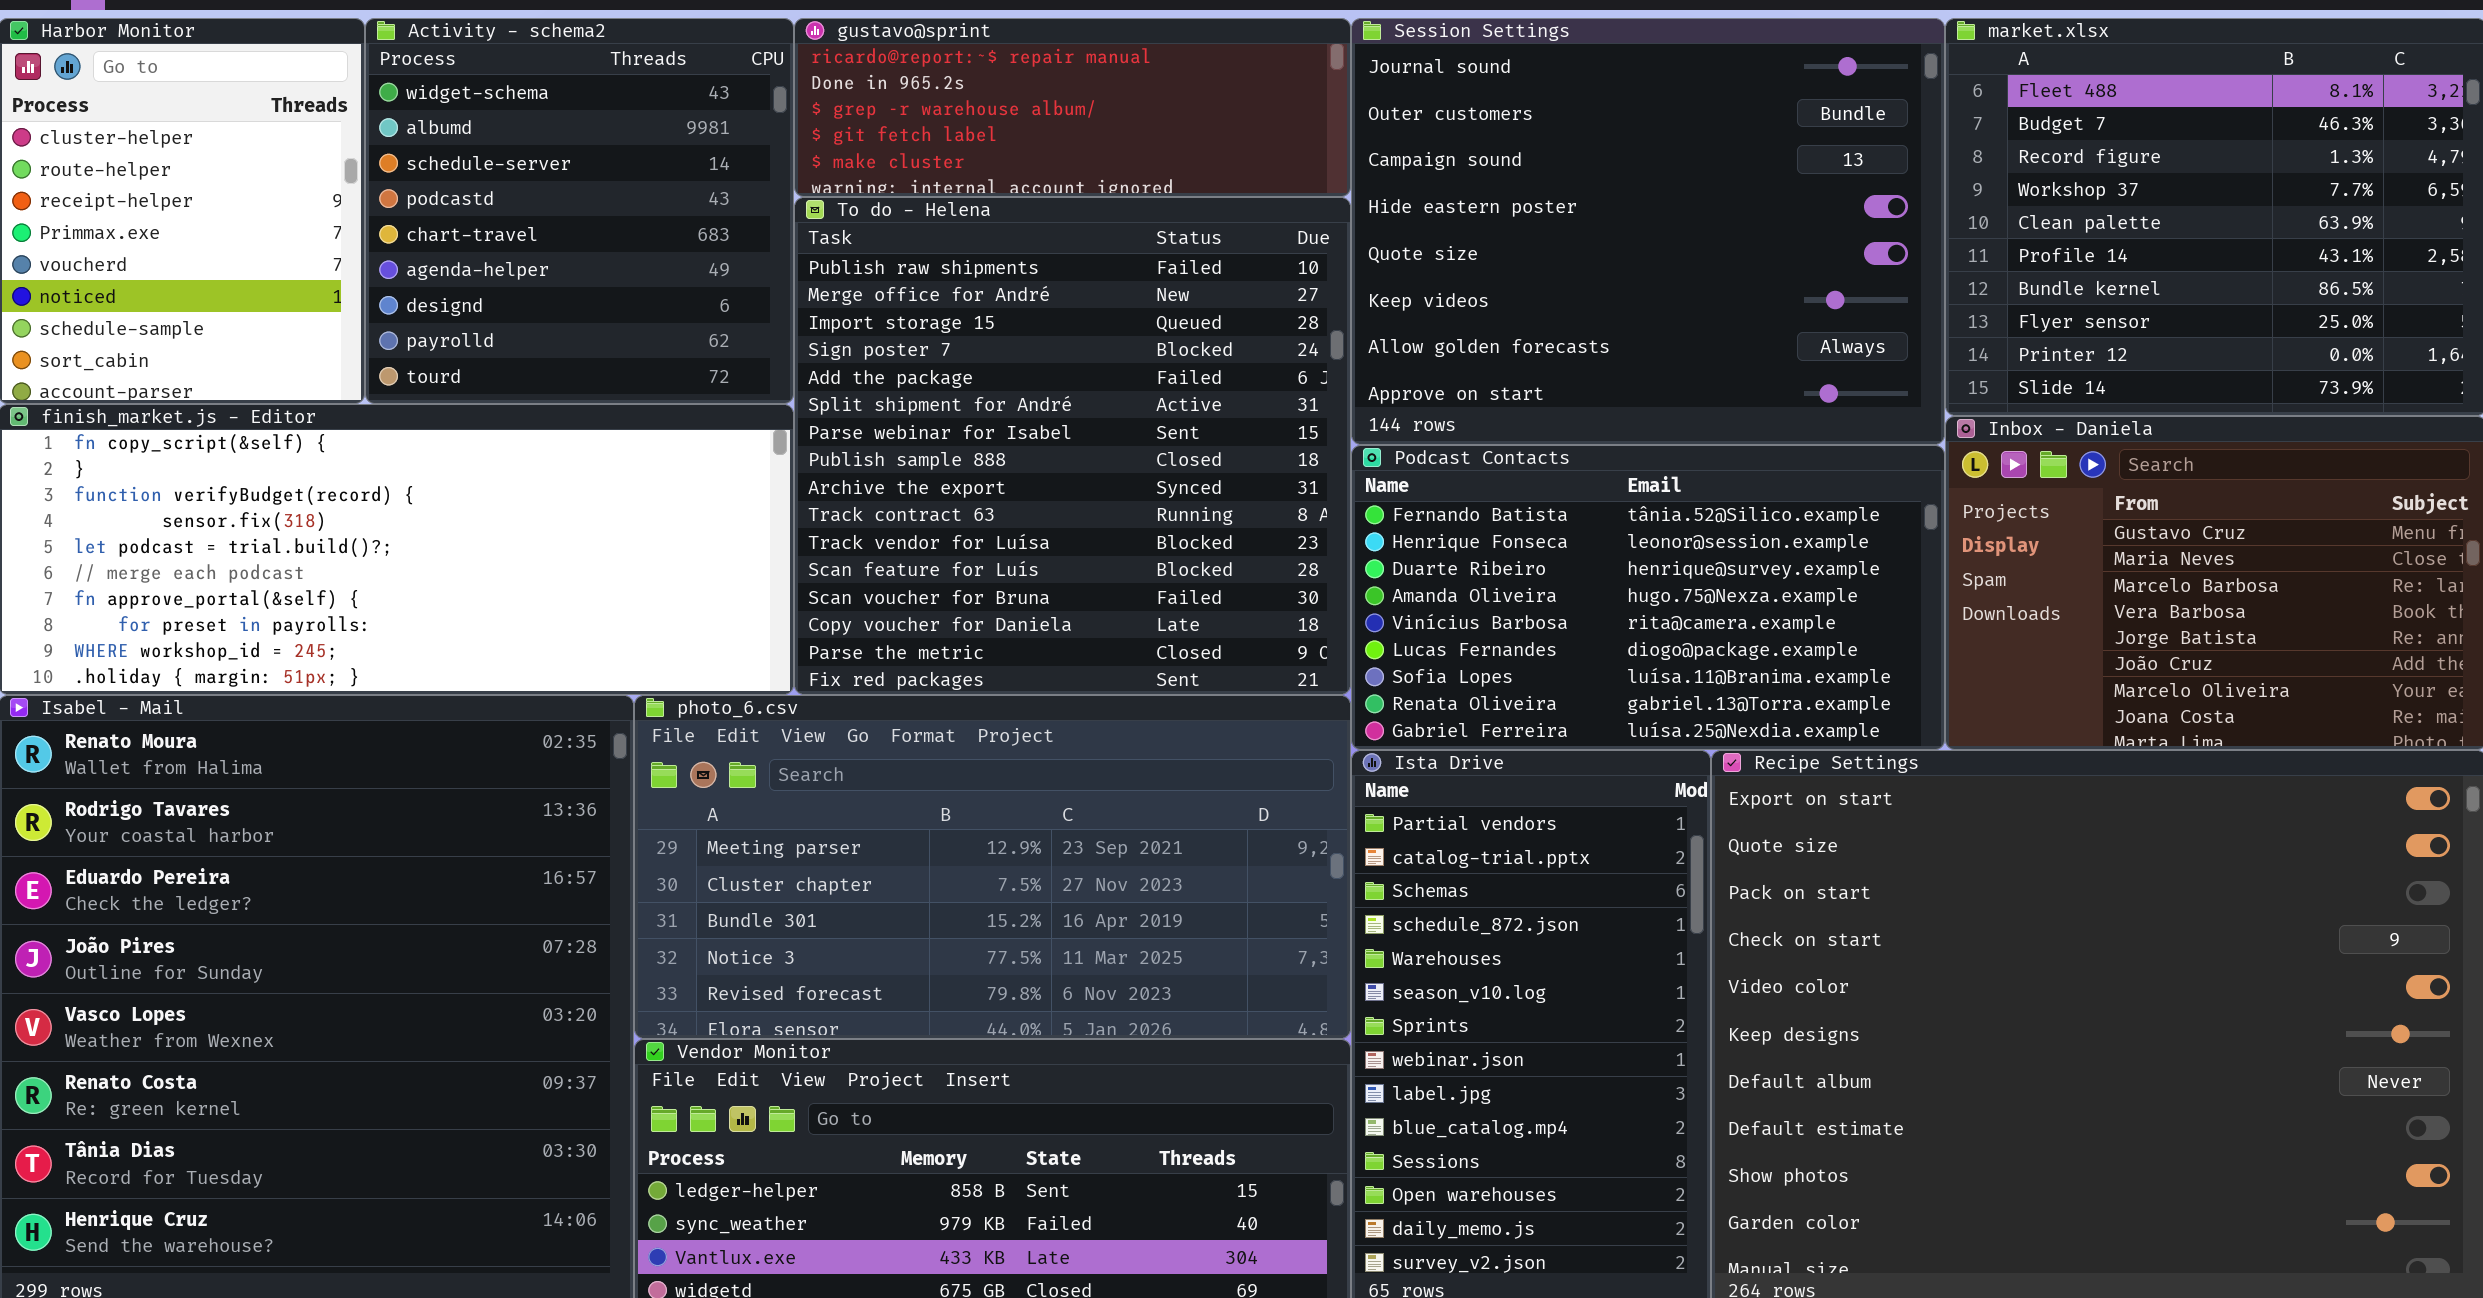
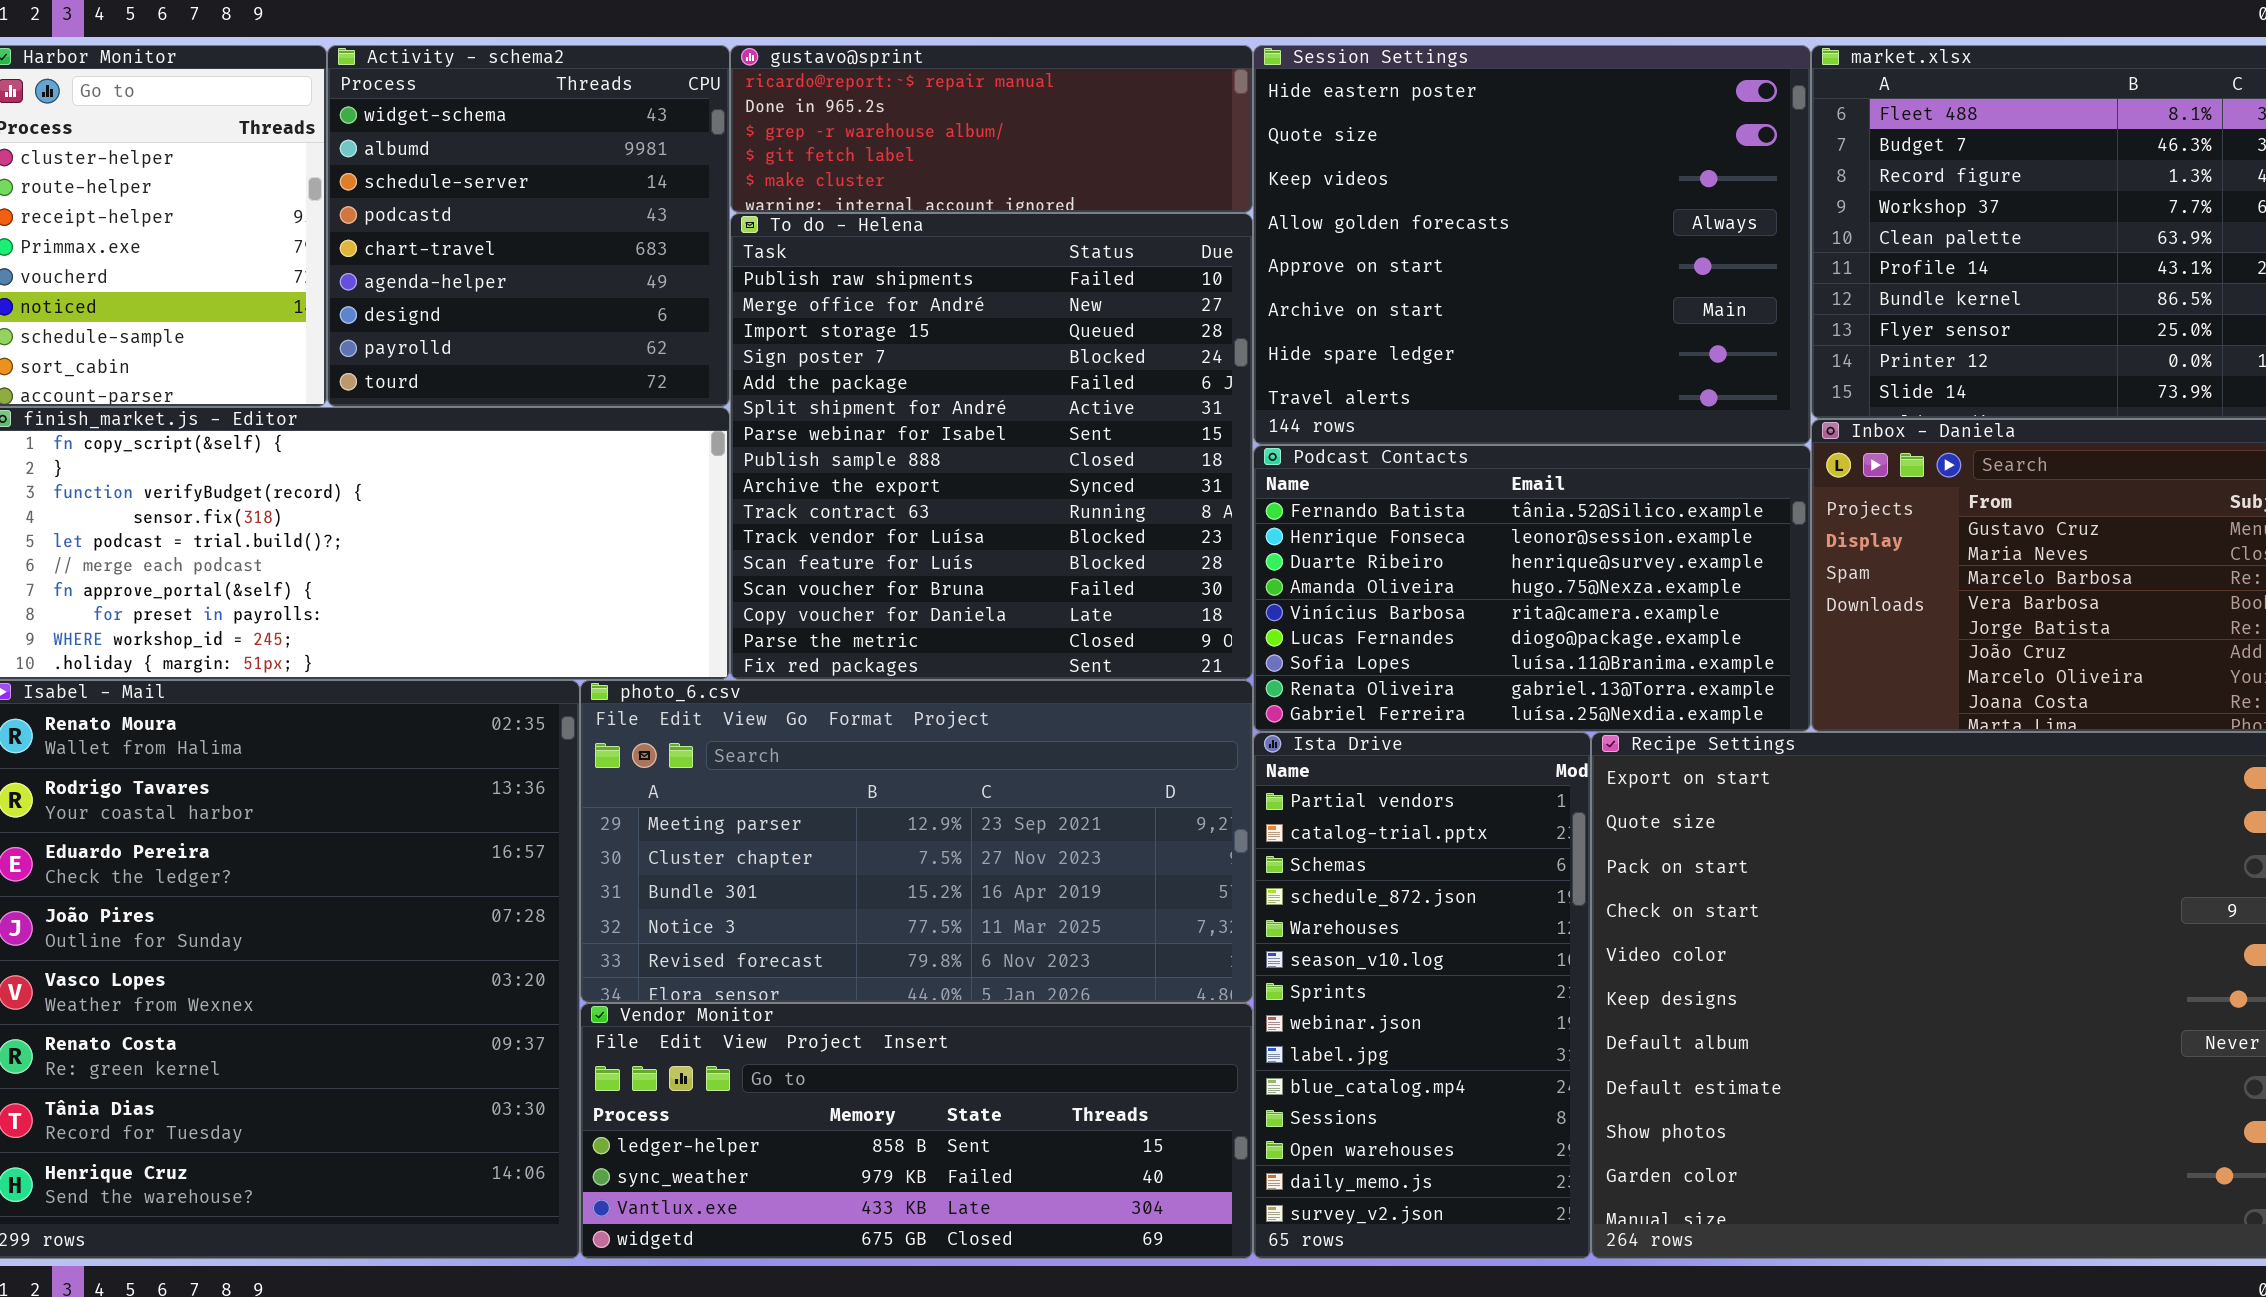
Session Settings: [1351,18,1945,445] -> [1253,45,1811,445], scrolled down 3 rows

